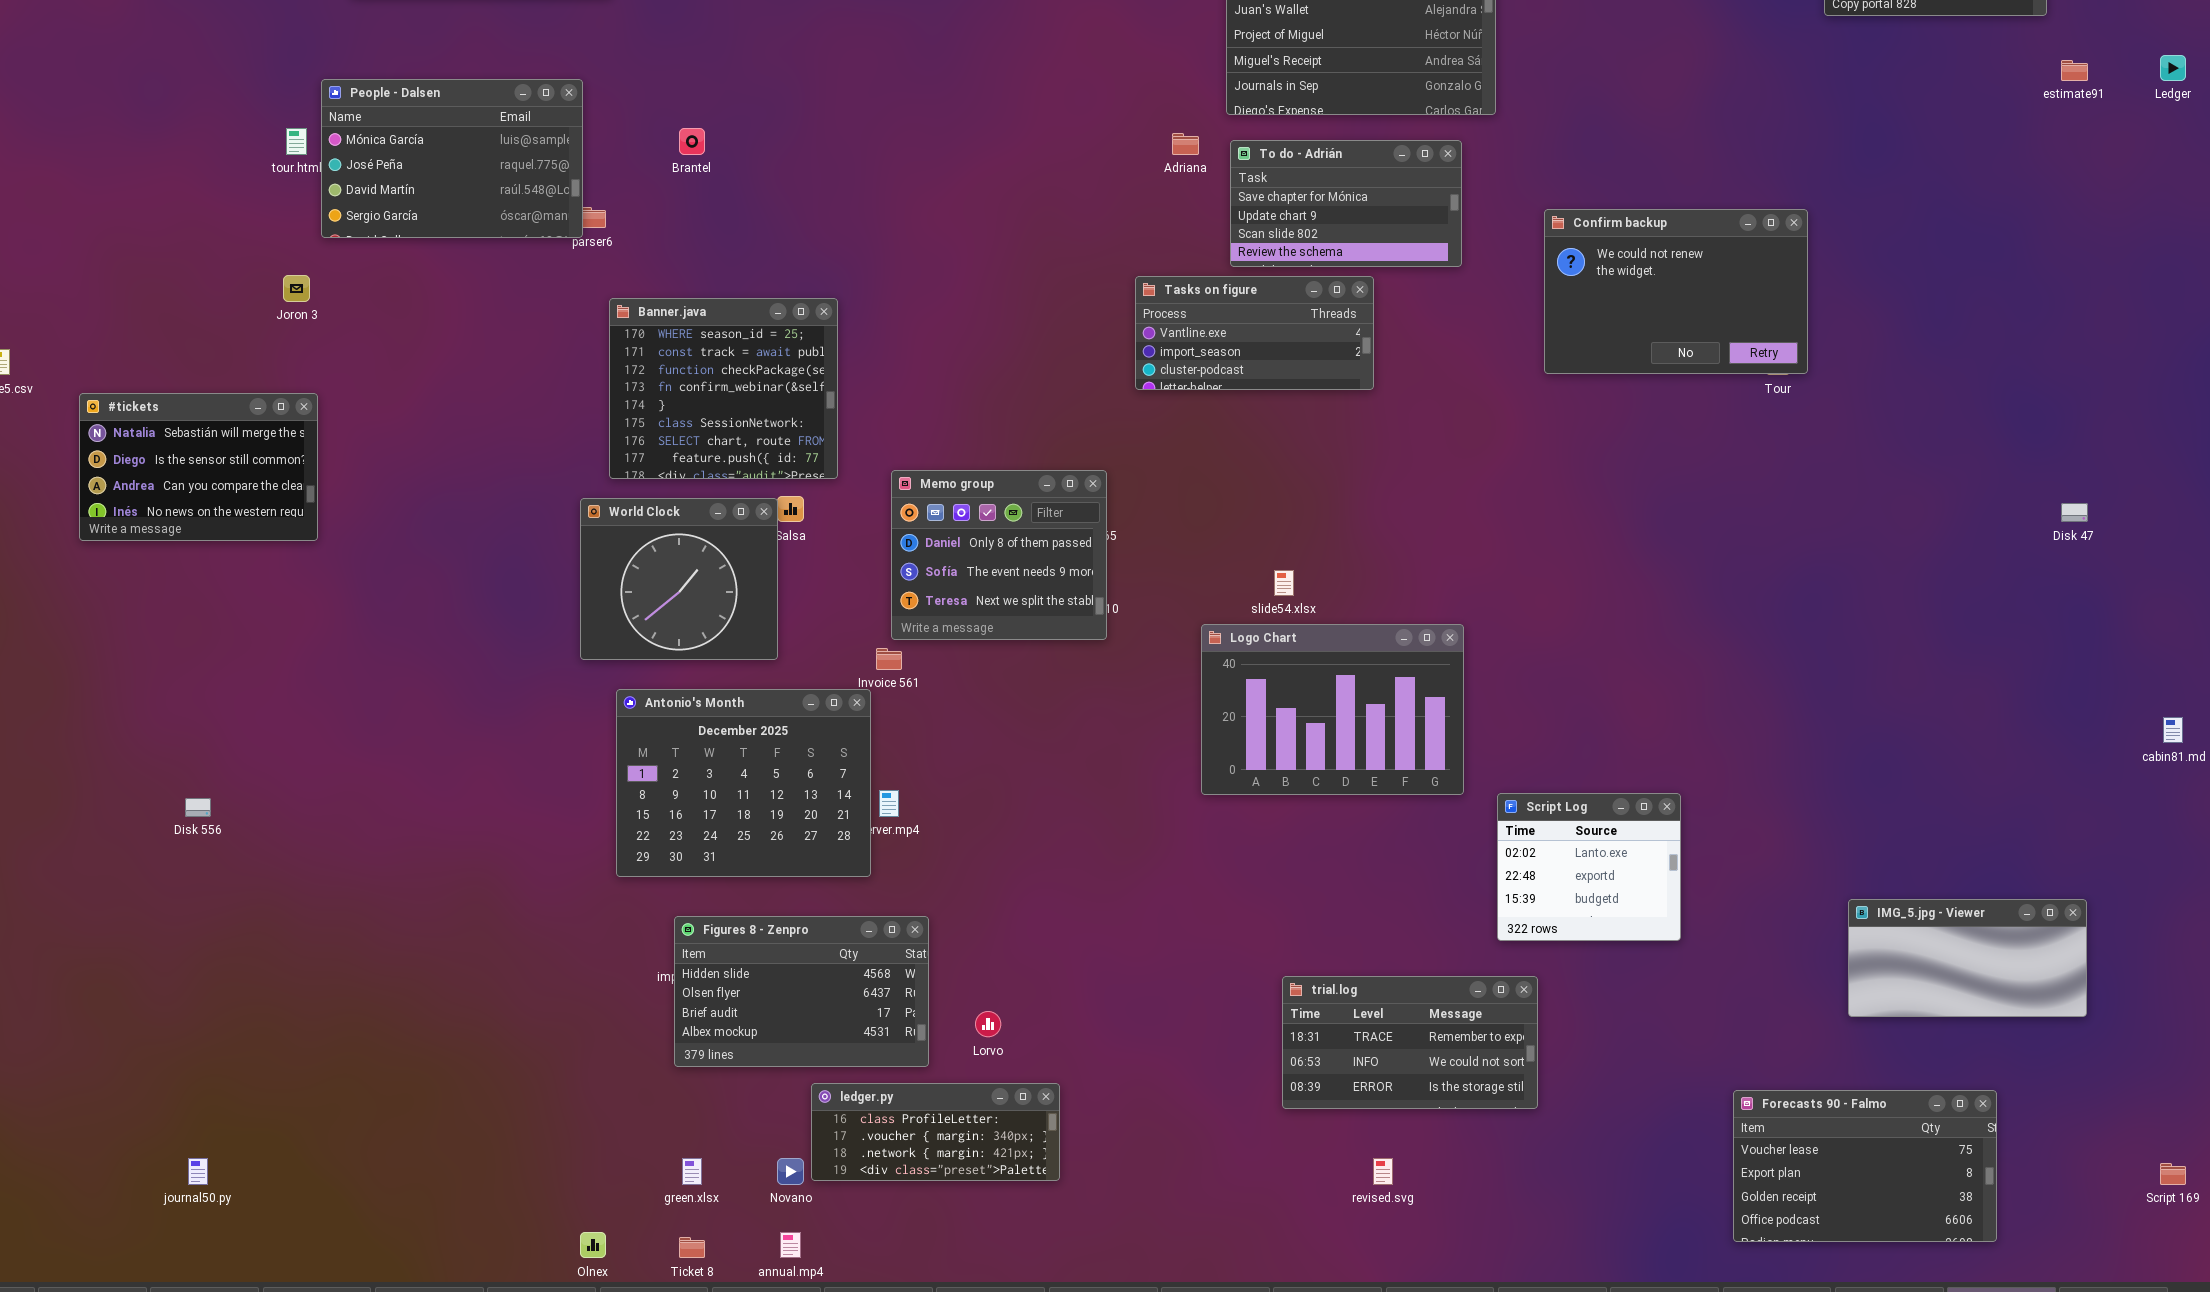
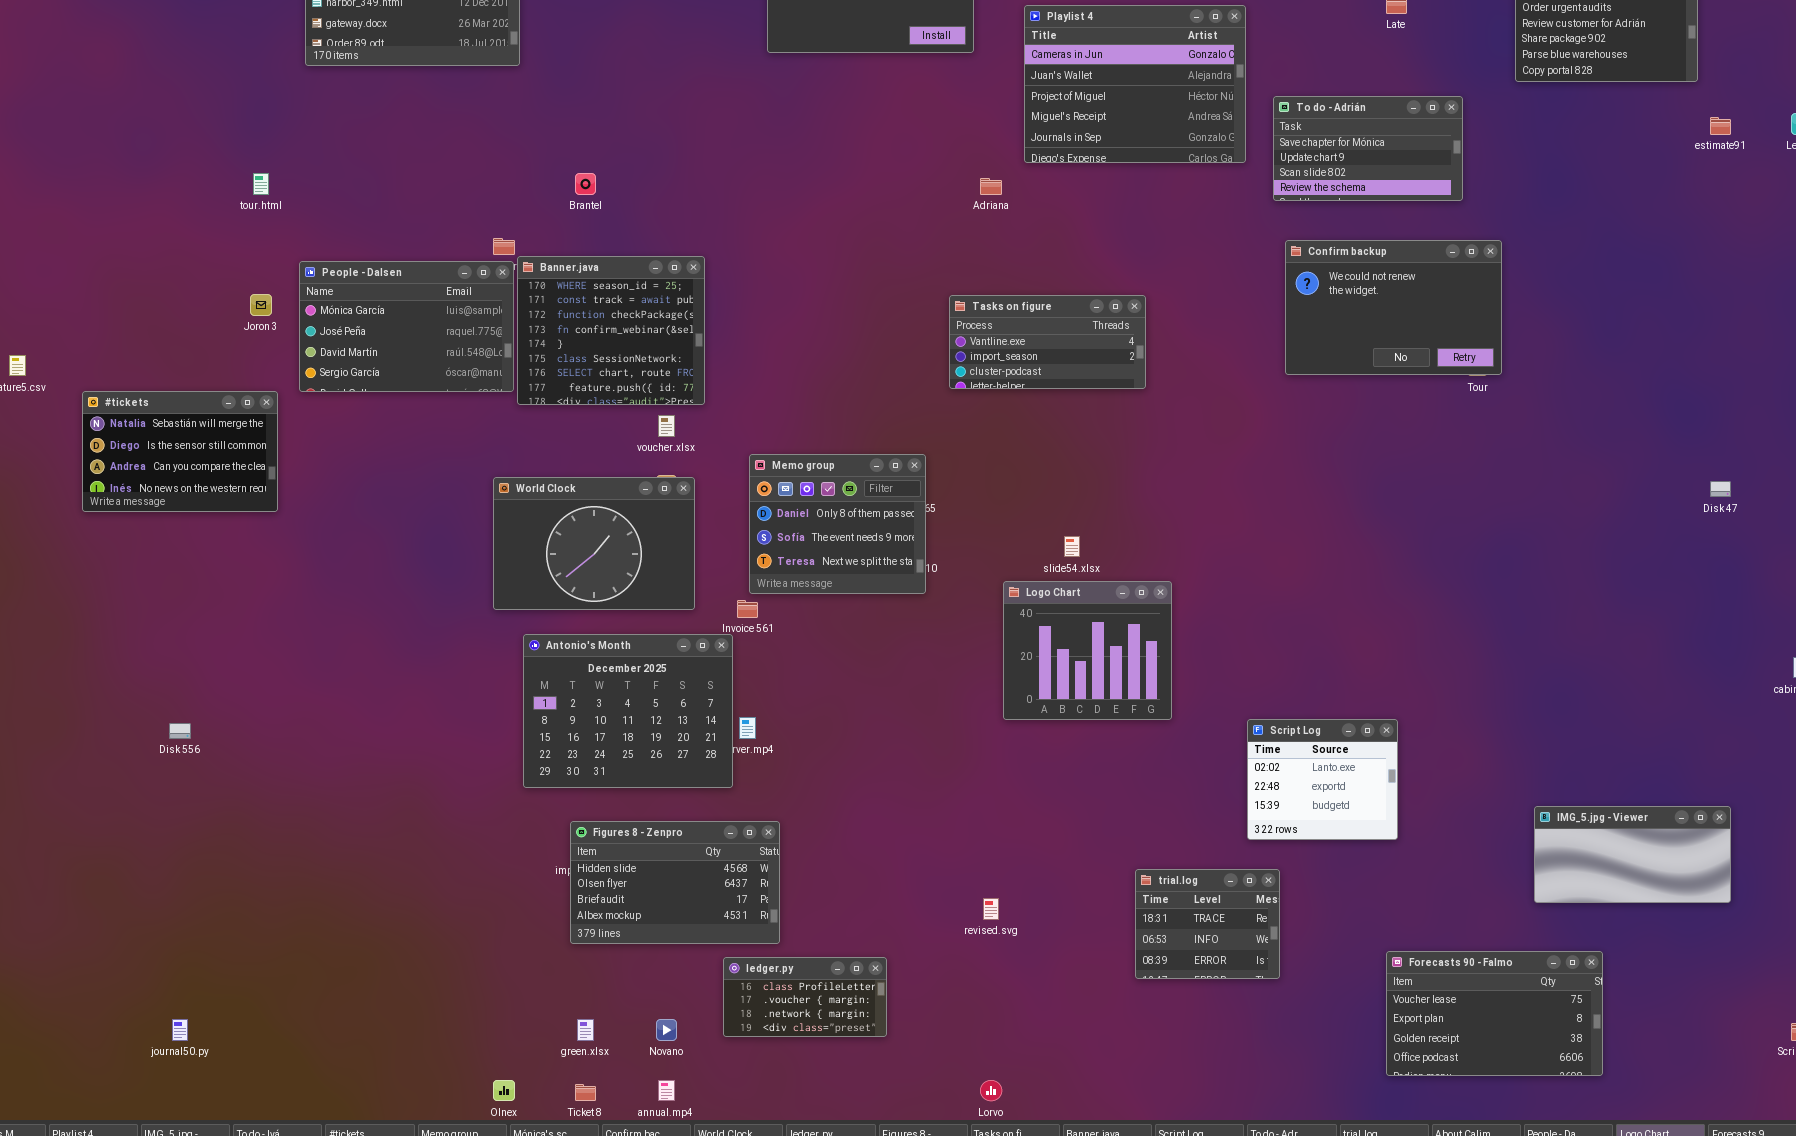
People - Dalsen: [321,79,583,238] -> [299,261,514,392], moved
To do - Adrián: [1230,140,1462,267] -> [1273,96,1463,201], moved
Banner.java: [609,298,838,479] -> [517,256,705,405], moved
World Clock: [580,498,778,660] -> [493,477,695,610], resized
Logo Chart: [1201,624,1464,795] -> [1003,581,1172,720], resized
trial.log: [1282,976,1538,1109] -> [1135,869,1280,979], resized
Lorvo: [975,1011,1001,1037] -> [980,1080,1002,1101], moved
ledger.py: [811,1083,1060,1181] -> [723,957,887,1037], resized
Forecasts 90 - Falmo: [1733,1090,1997,1242] -> [1386,951,1603,1076], moved
revised.svg: [1373,1158,1393,1185] -> [983,898,999,920], moved

